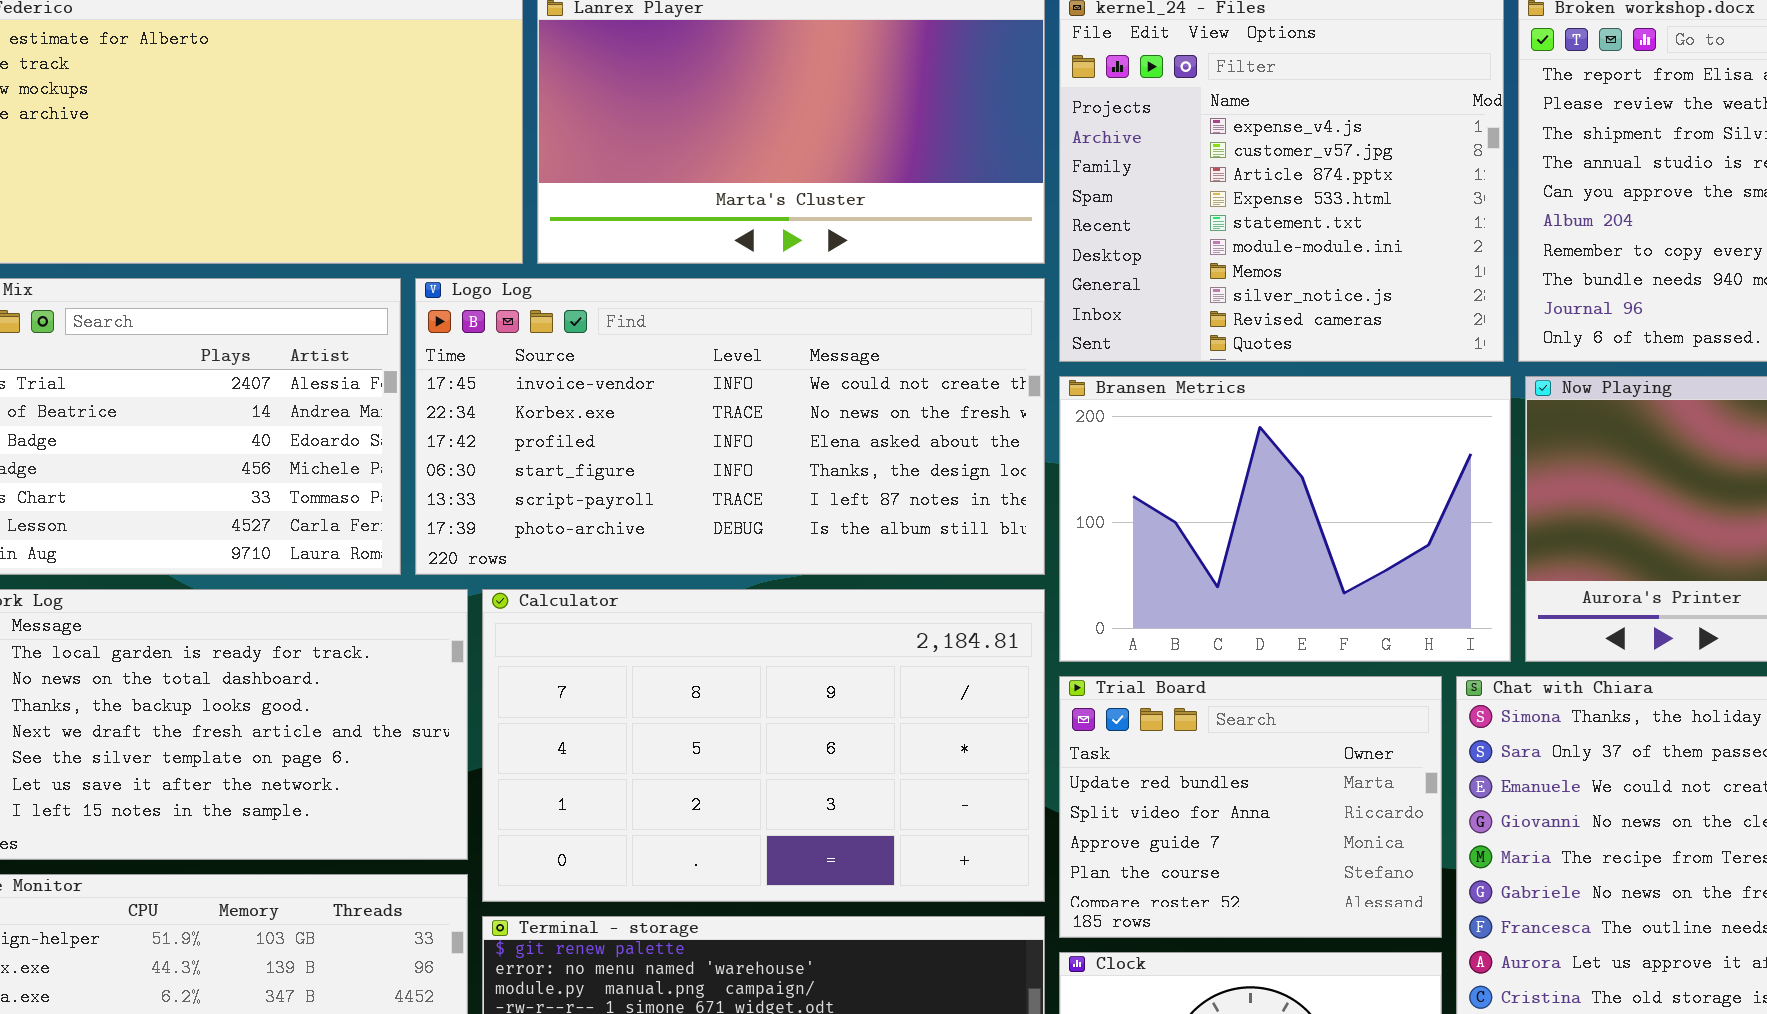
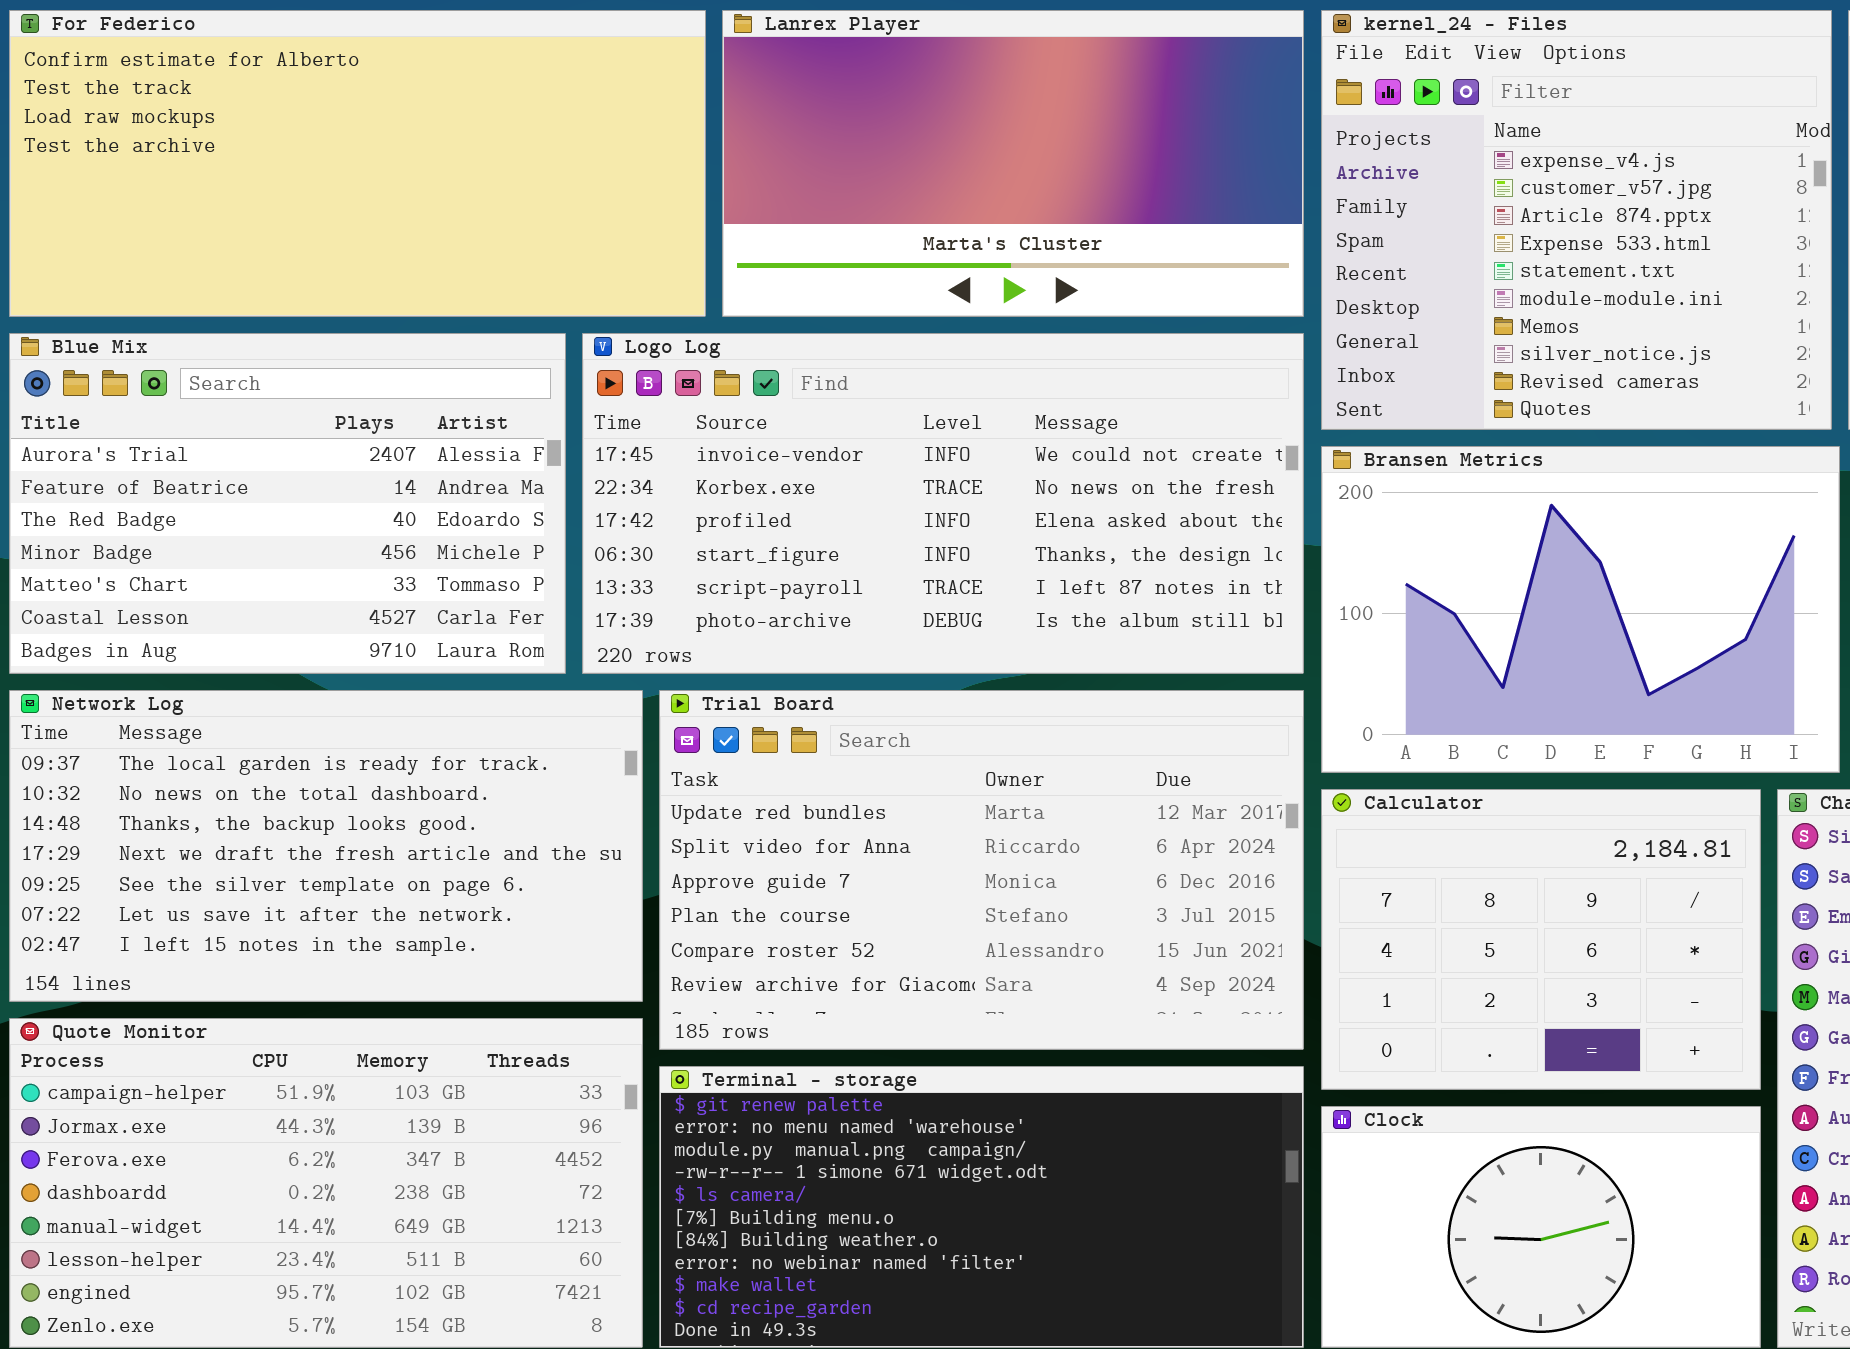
Calculator: [482,589,1045,902] -> [1321,789,1761,1090], moved, resized
Trial Board: [1059,676,1442,938] -> [659,690,1304,1050], moved, resized

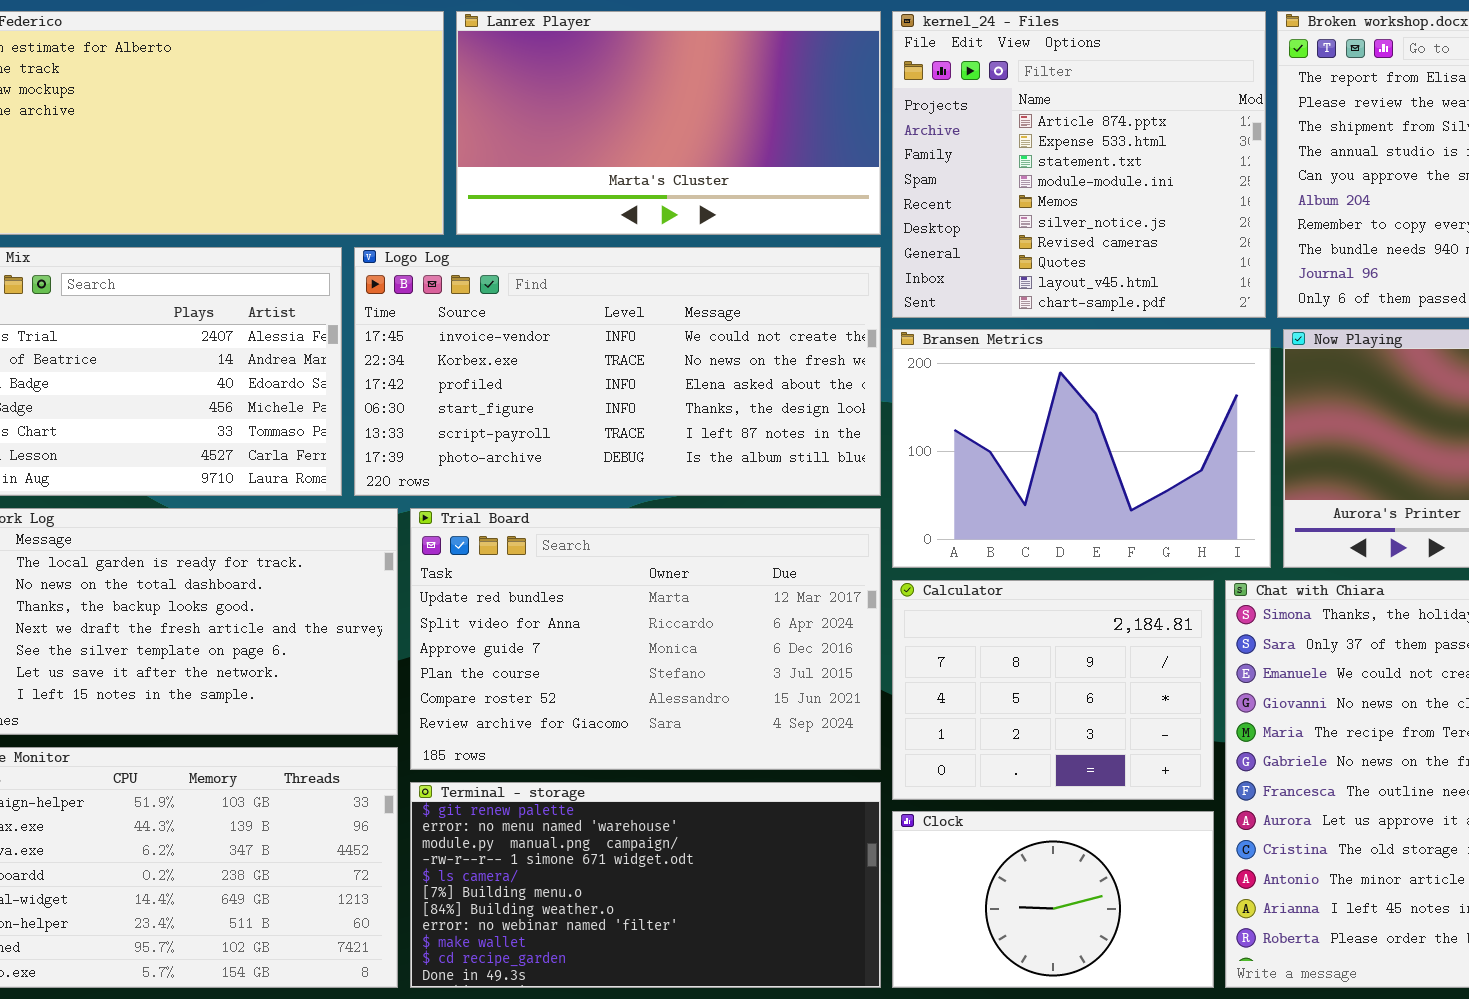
kernel_24 - Files: [1321,10,1832,430] -> [892,11,1266,318], scrolled down 2 rows

